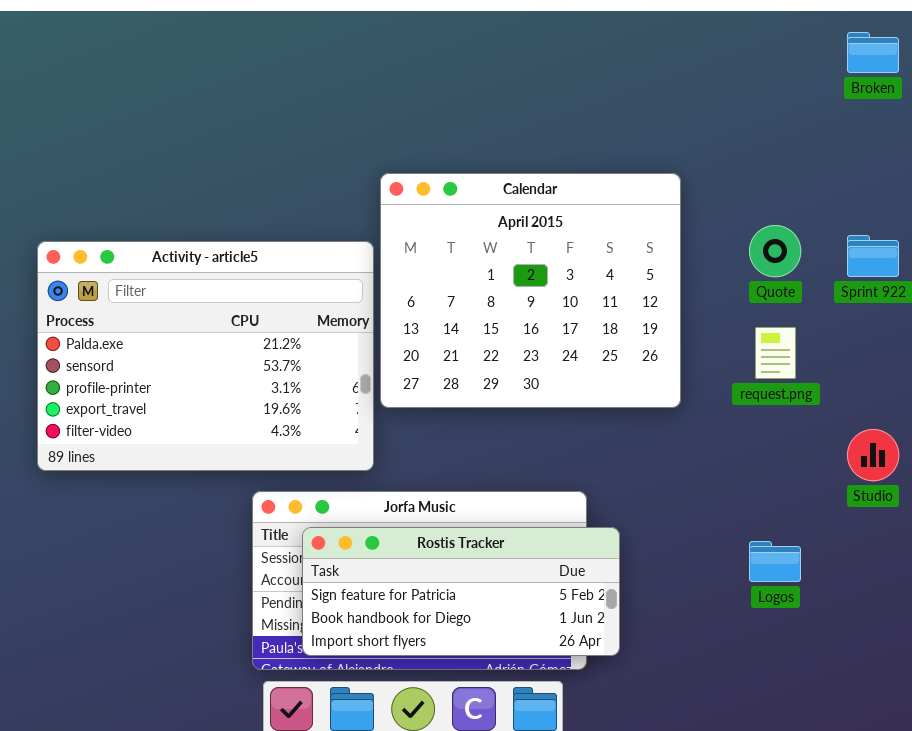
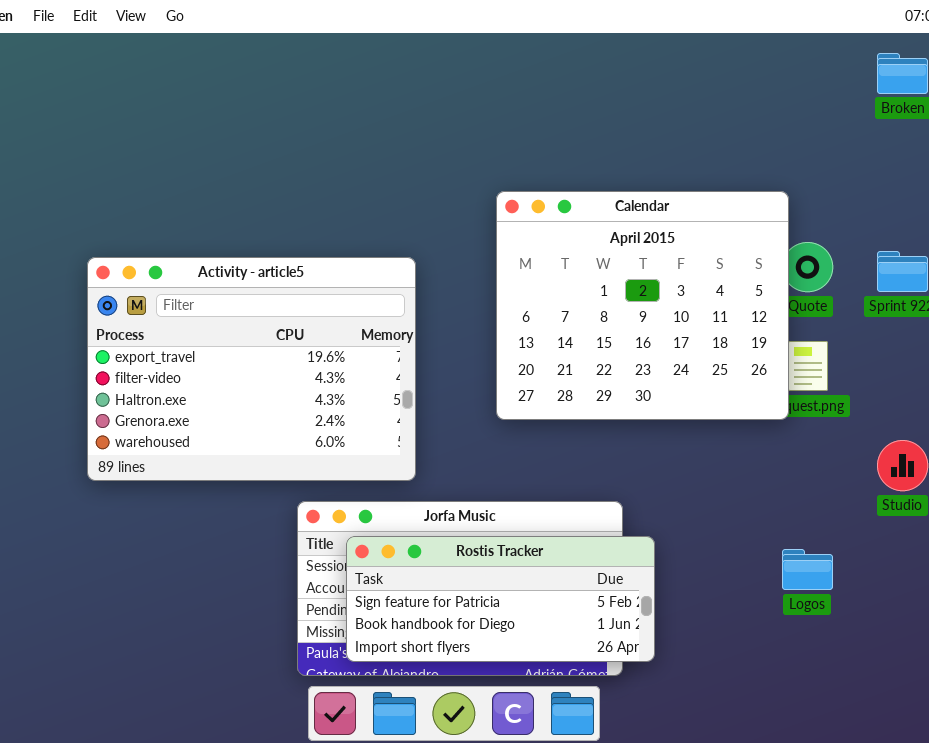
Calendar: [380,173,681,408] -> [496,191,789,420], moved
Activity - article5: [37,241,374,471] -> [87,257,416,481], scrolled down 3 rows

